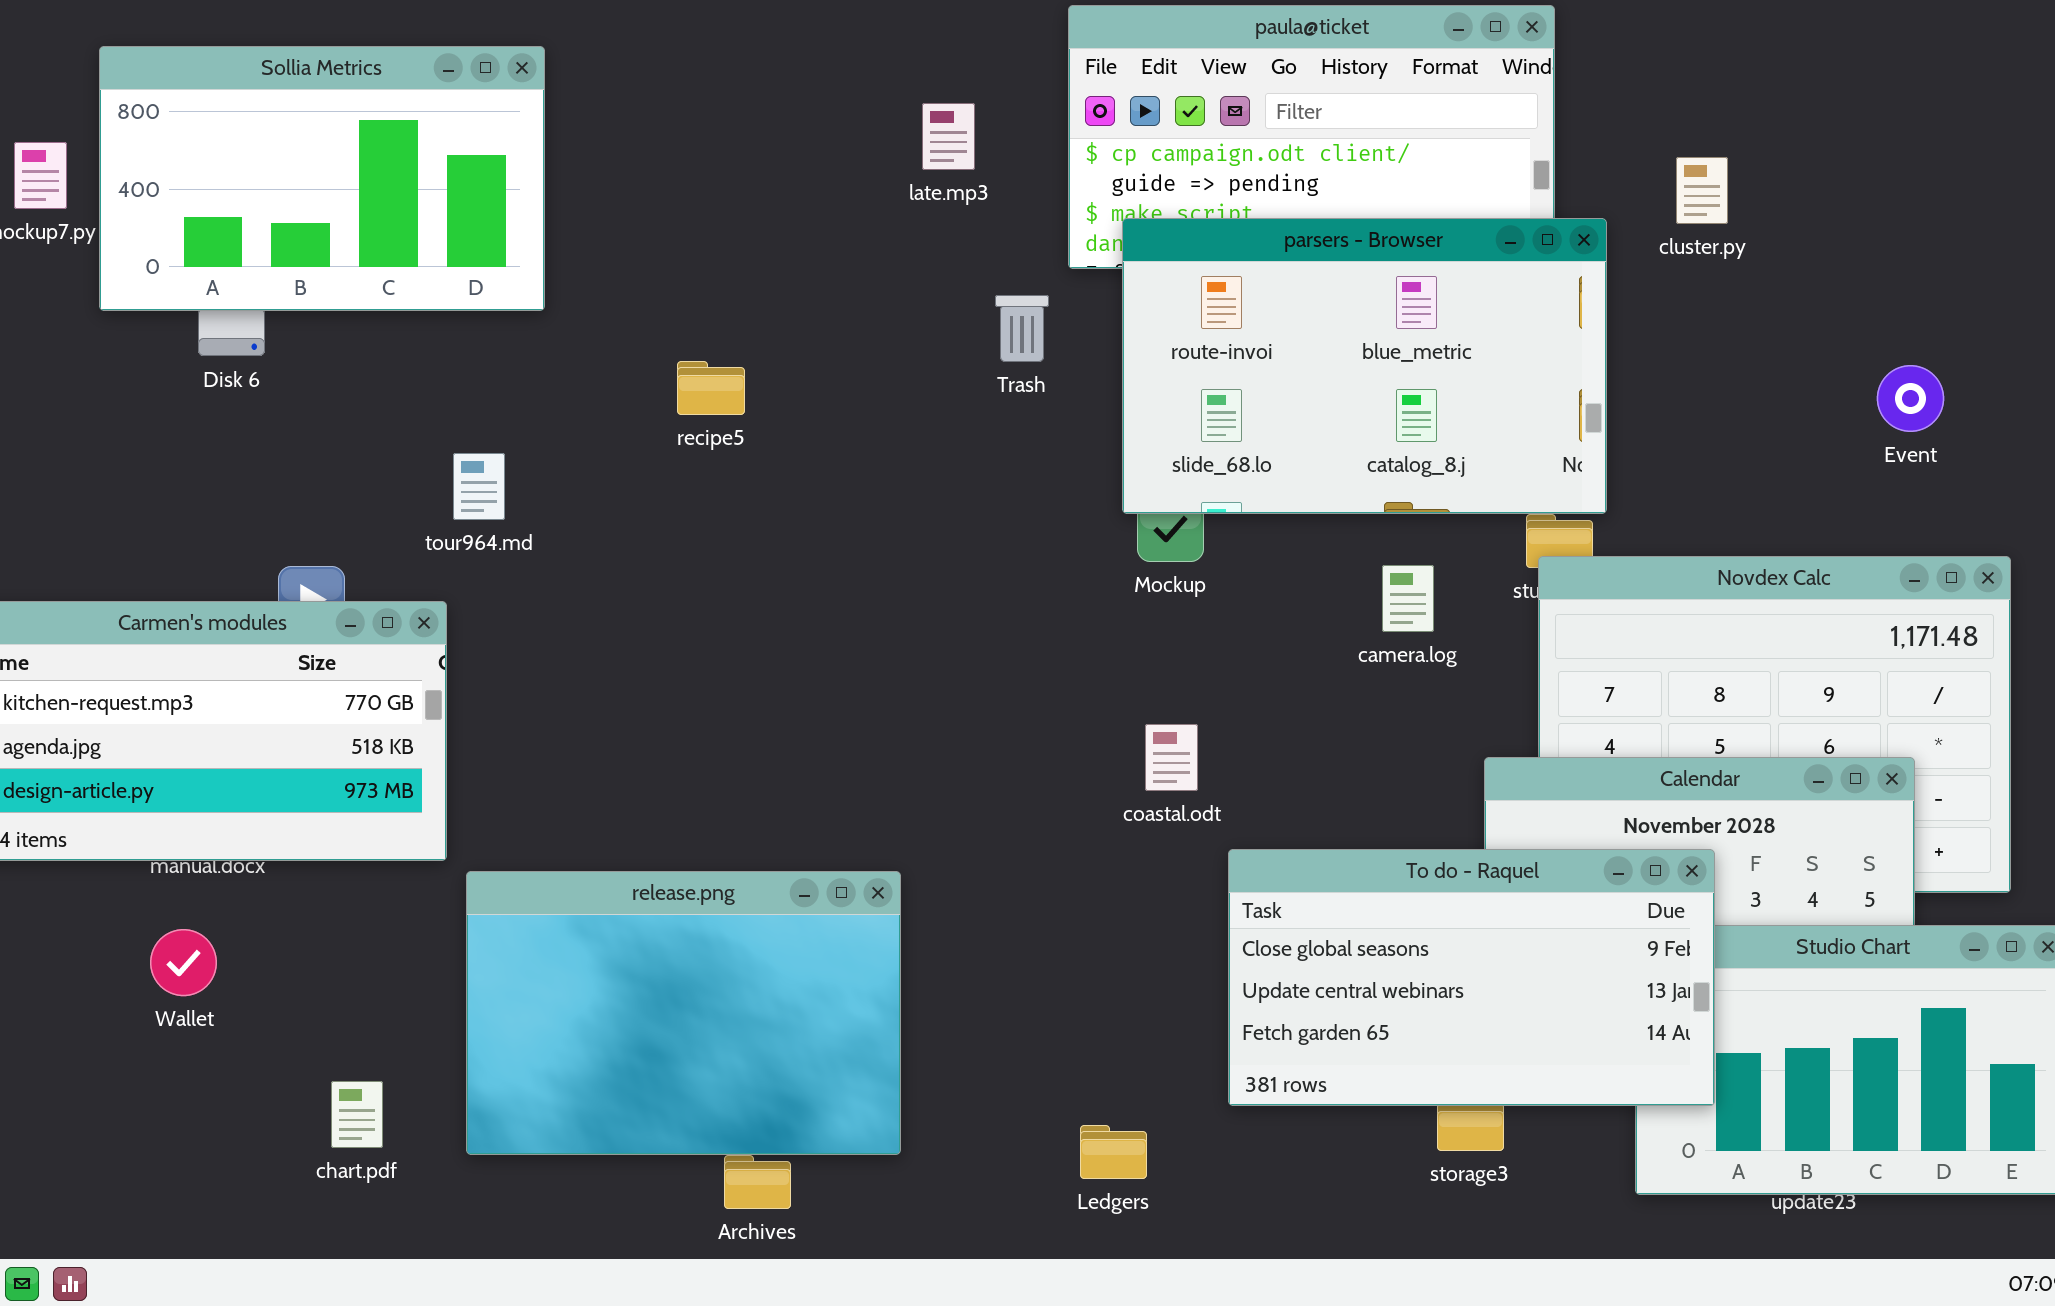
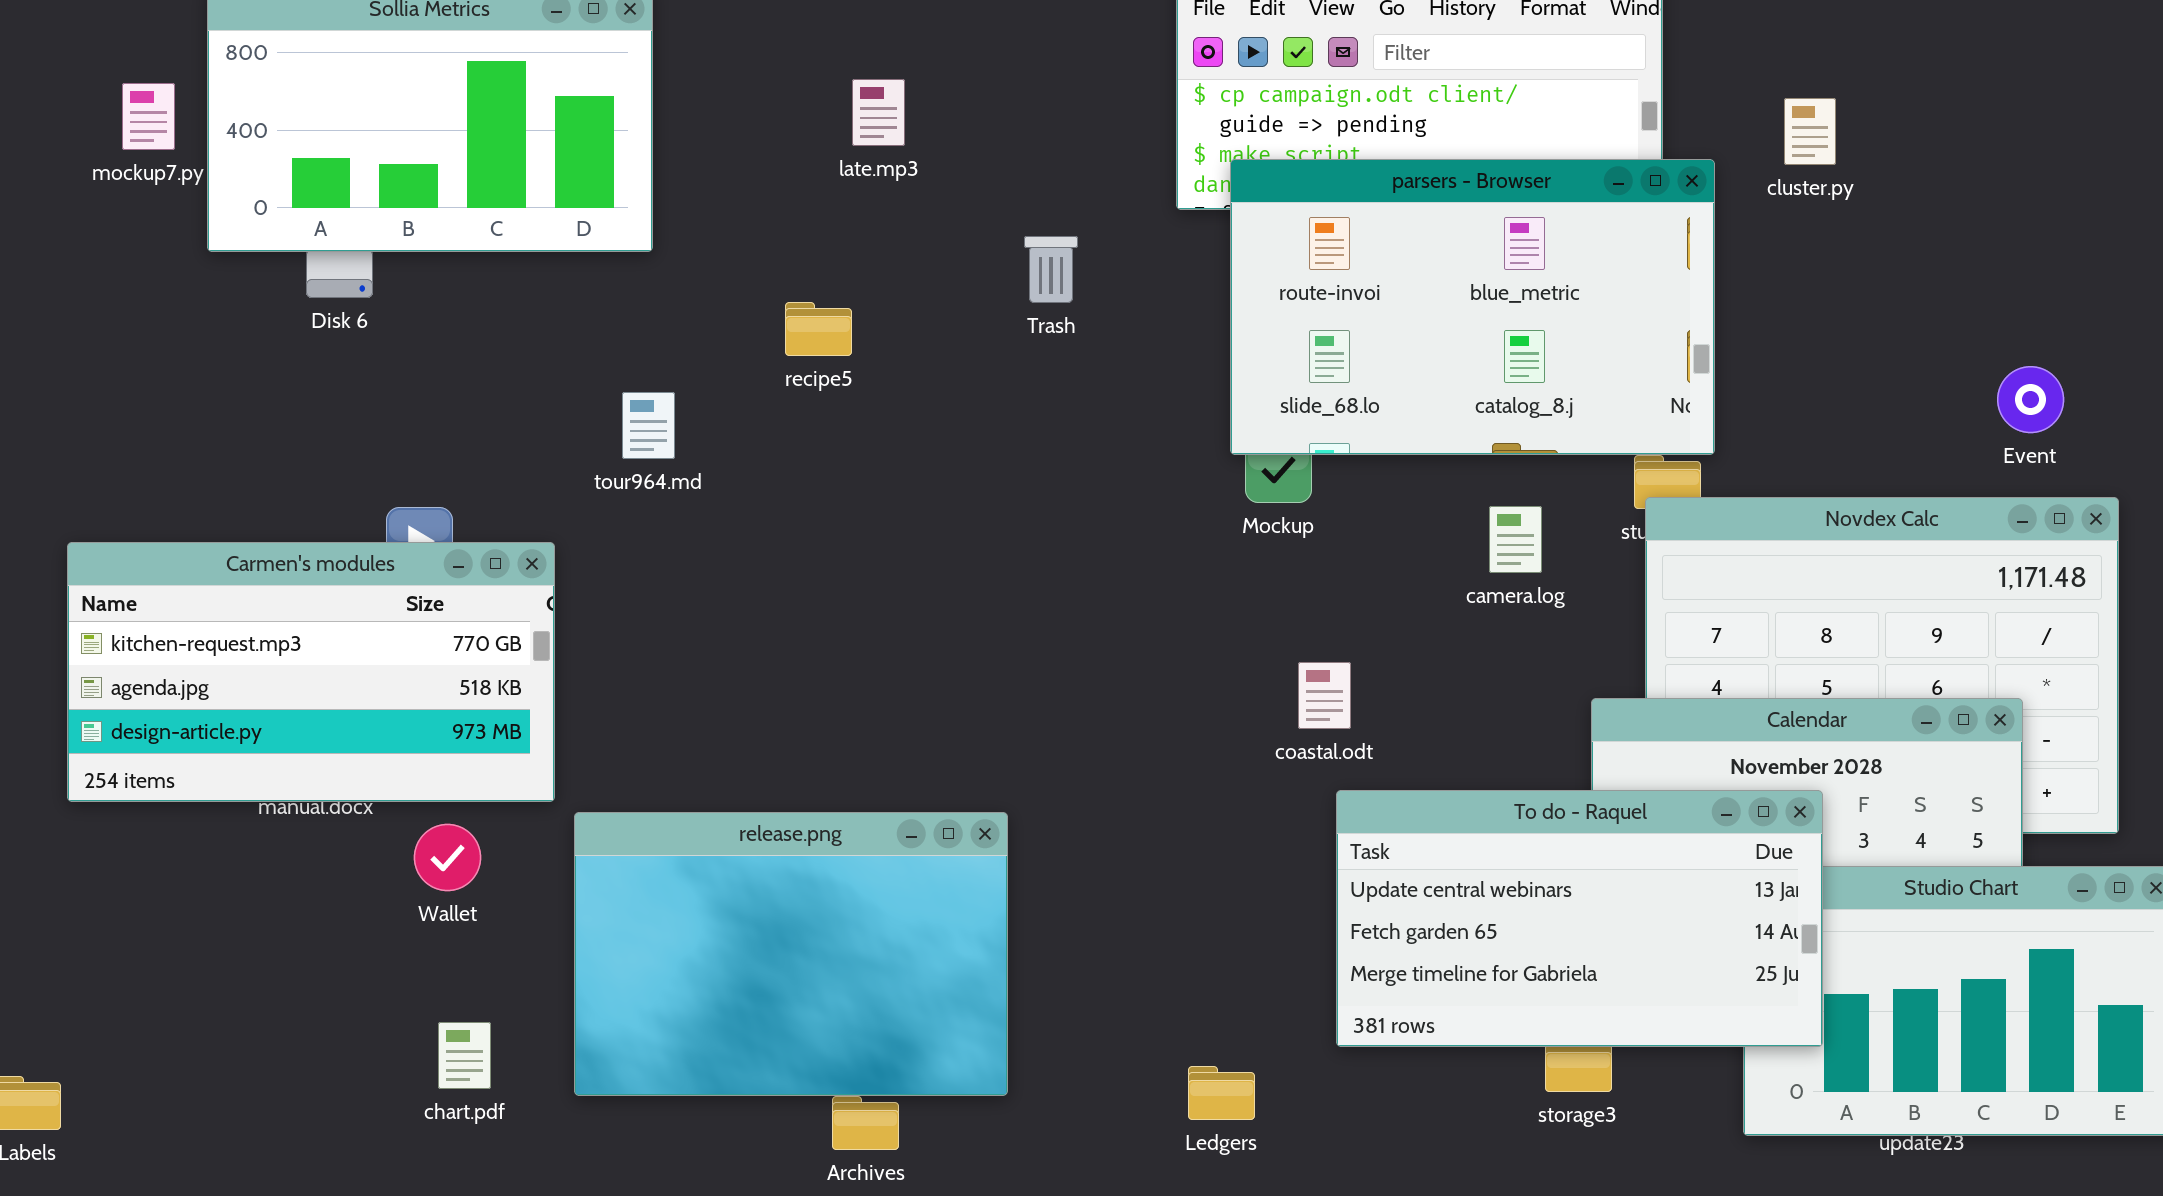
late.mp3: [922,103,975,170] -> [852,79,905,146], moved
Trash: [995,295,1049,362] -> [1024,236,1078,303], moved
Event: [1877,365,1944,432] -> [1997,366,2064,433], moved
tour964.md: [453,453,505,520] -> [622,392,675,459], moved
coastal.odt: [1145,724,1198,791] -> [1298,662,1351,729], moved
To do - Raquel: [1228,849,1715,1106] -> [1336,790,1823,1047], scrolled down 1 row
Wallet: [150,929,217,996] -> [414,824,481,891], moved

